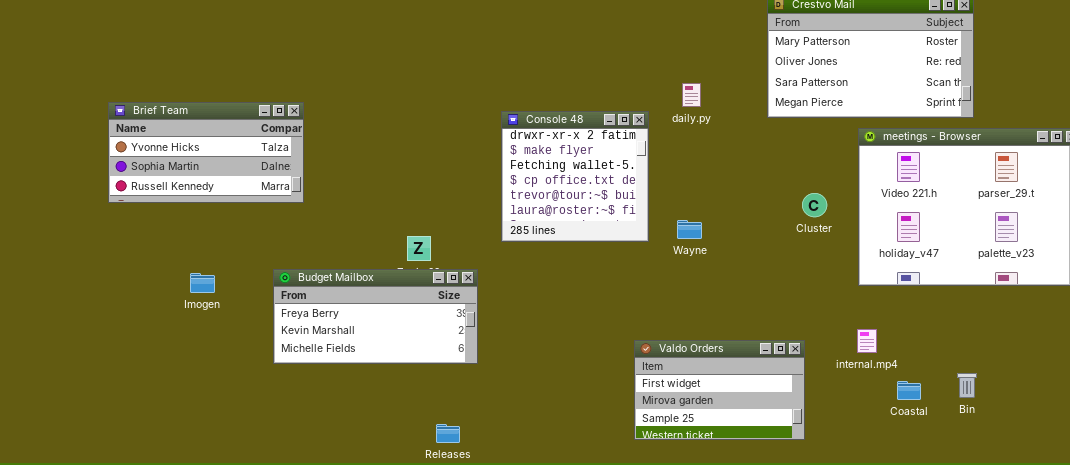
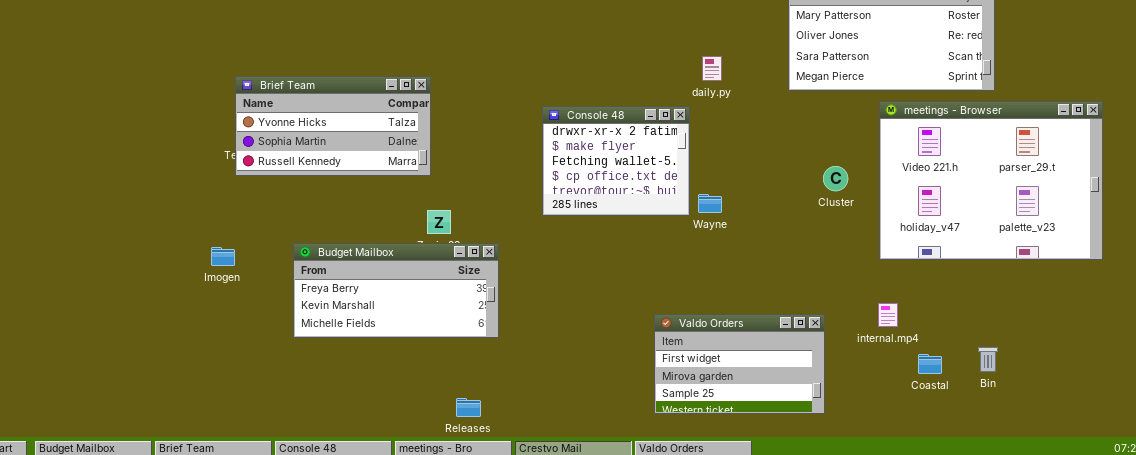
Brief Team: [108,102,304,203] -> [235,76,431,176], moved
Console 48: [501,111,649,242] -> [542,106,690,216], moved, resized

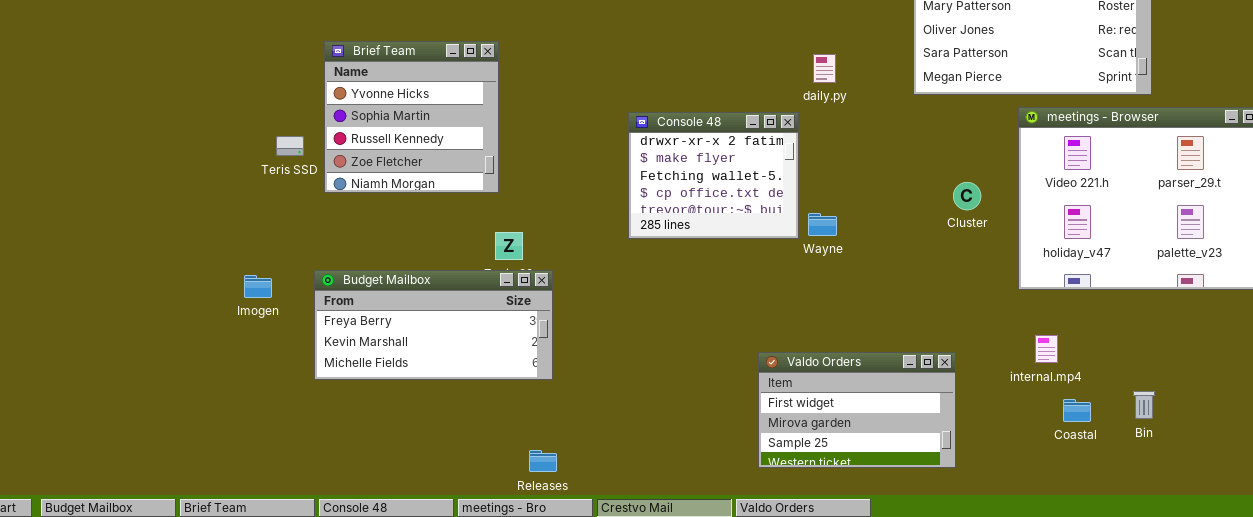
Brief Team: [235,76,431,176] -> [324,41,499,193], resized
Budget Mailbox: [293,243,499,338] -> [314,270,553,380], moved
internal.mp4: [878,303,898,327] -> [1035,335,1058,363], moved

